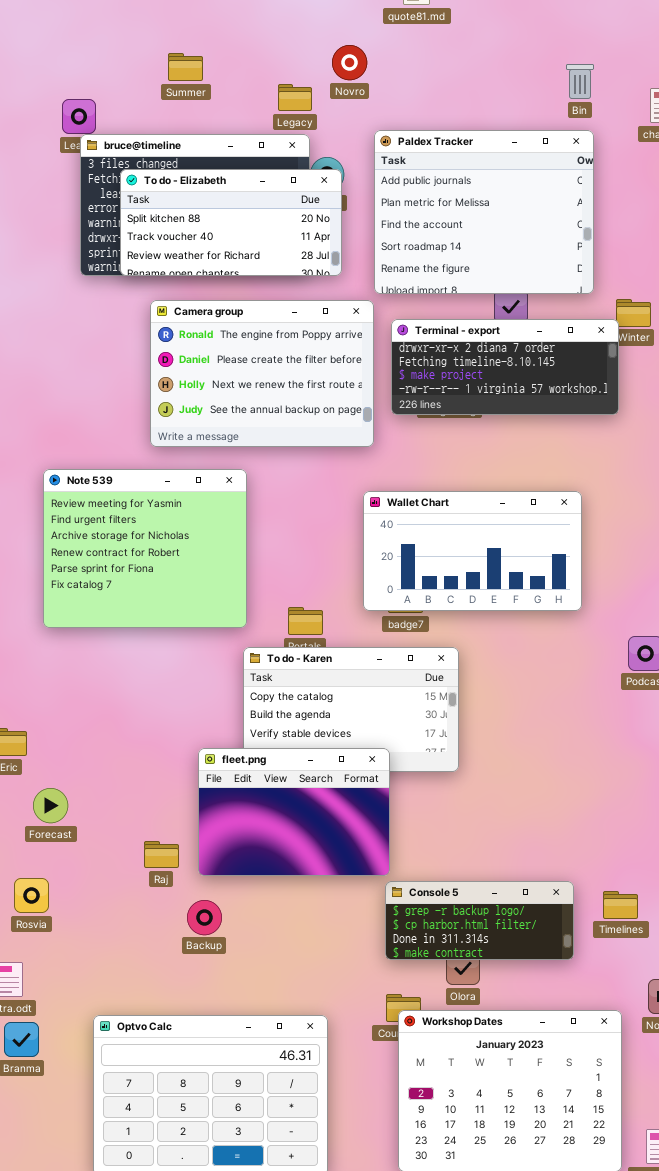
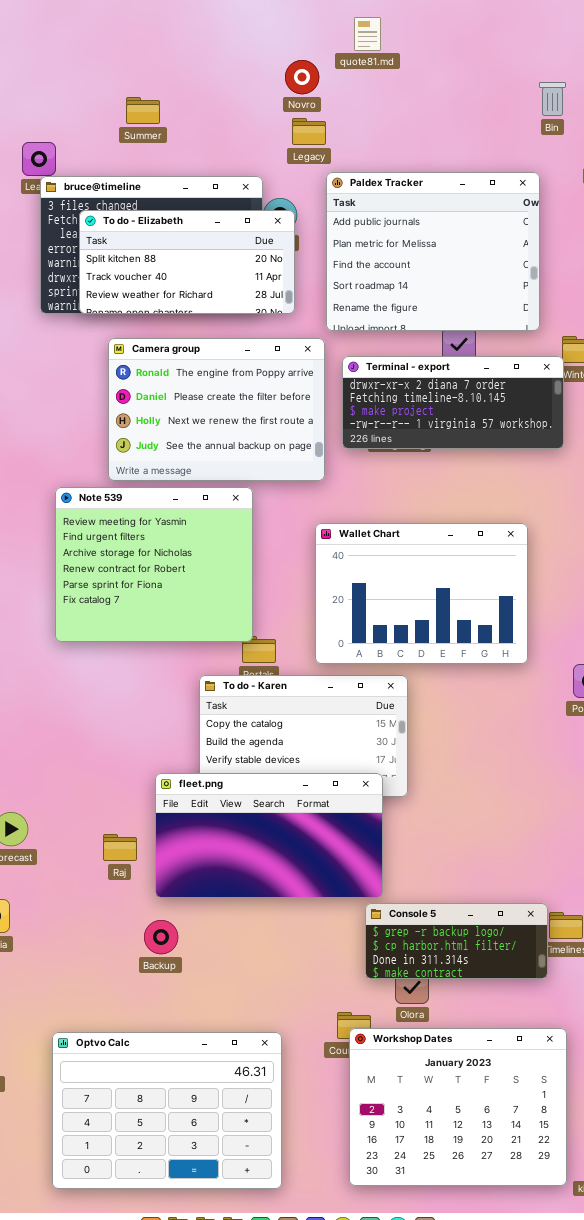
Novro: [332,45,367,80] -> [285,60,319,94], moved
Bin: [566,64,594,99] -> [539,82,566,116], moved
Legacy: [278,84,312,111] -> [292,118,326,145], moved
Note 539: [43,469,247,628] -> [55,487,253,642], moved
Wallet Chart: [363,491,582,611] -> [315,523,528,664], resized
fleet.png: [198,748,390,876] -> [155,773,383,898], resized
Raj: [144,841,179,868] -> [103,834,137,861], moved
Console 5: [385,881,574,960] -> [365,903,548,979], moved

